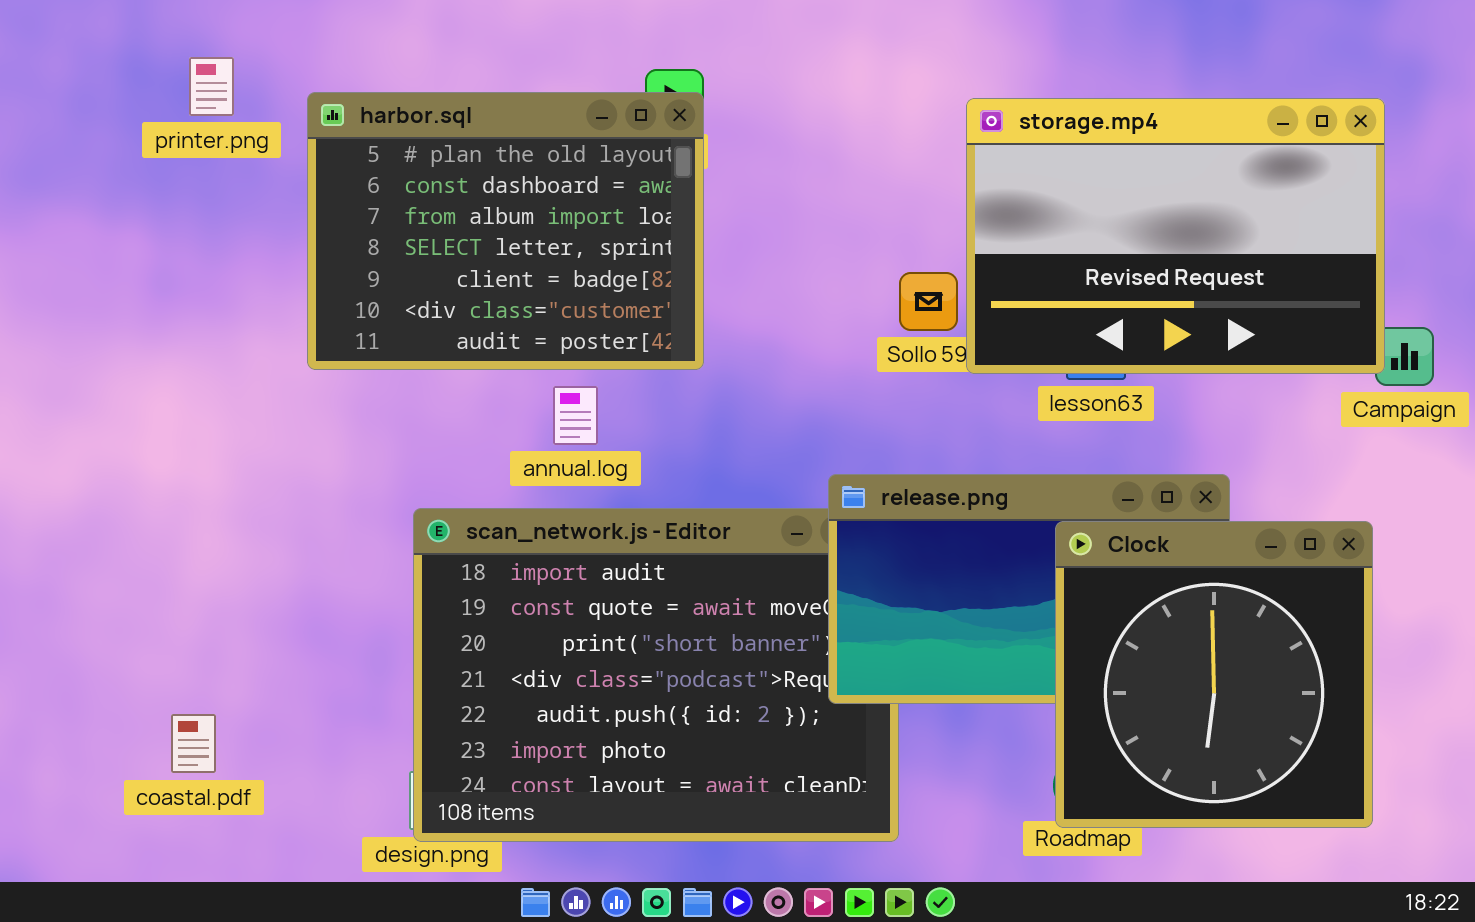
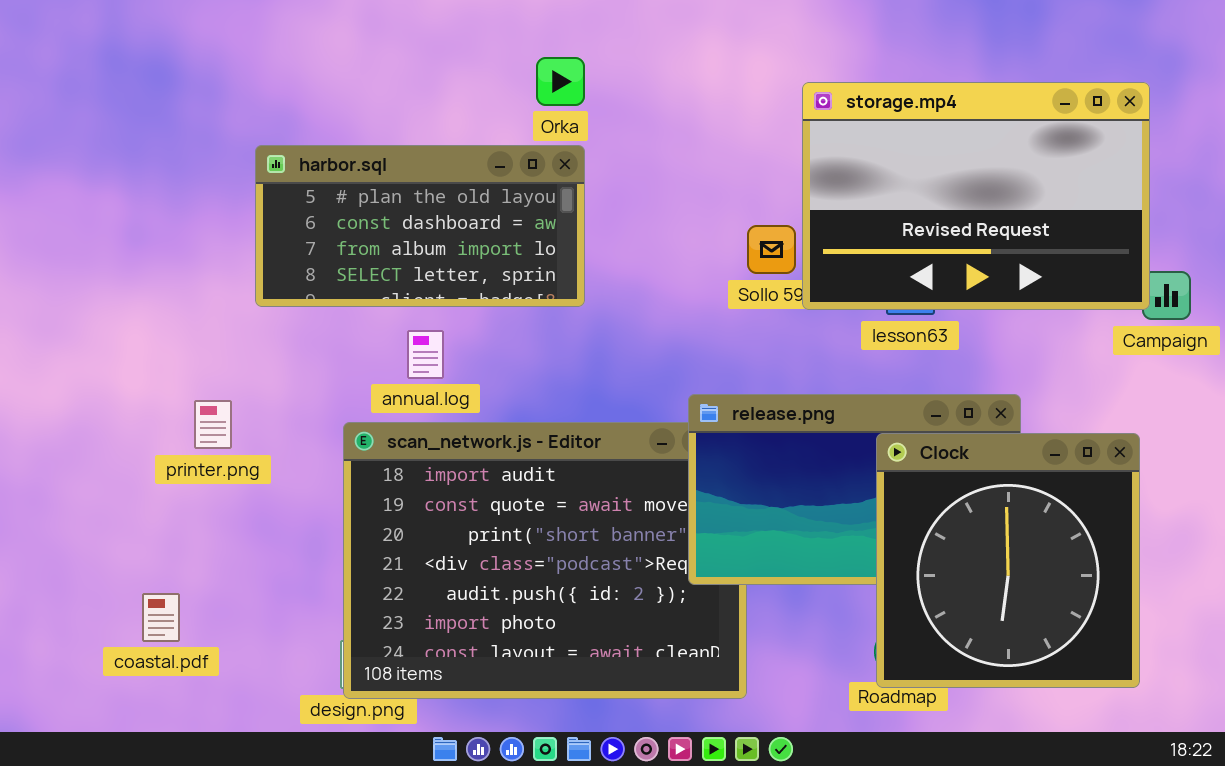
printer.png: [189,57,234,116] -> [194,400,232,449], moved
harbor.sql: [307,92,704,370] -> [255,145,585,307], resized
annual.log: [553,386,598,445] -> [407,330,444,379], moved

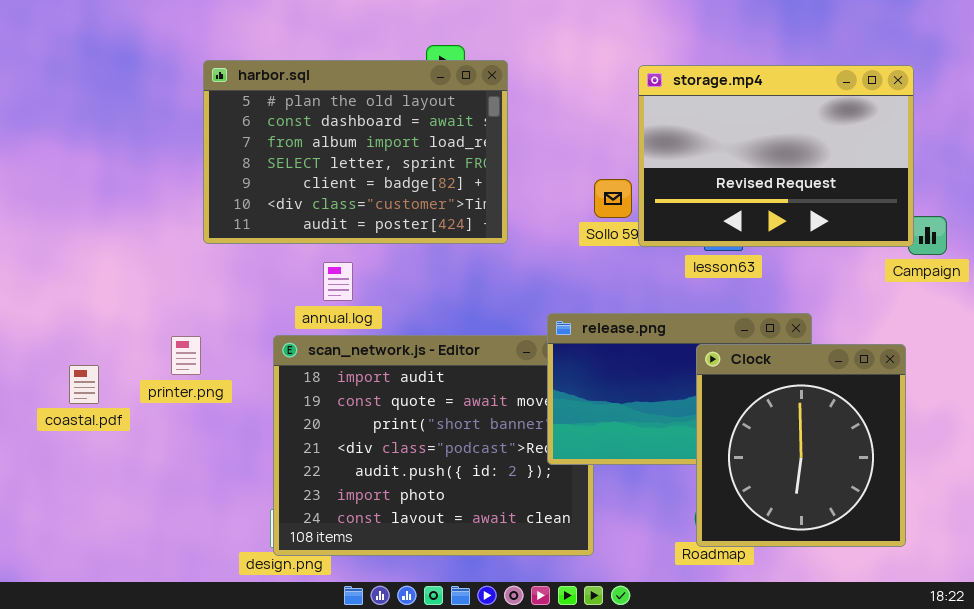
harbor.sql: [255,145,585,307] -> [203,60,508,244], resized
printer.png: [194,400,232,449] -> [171,336,201,375], moved
coastal.pdf: [142,593,180,642] -> [69,365,99,404], moved

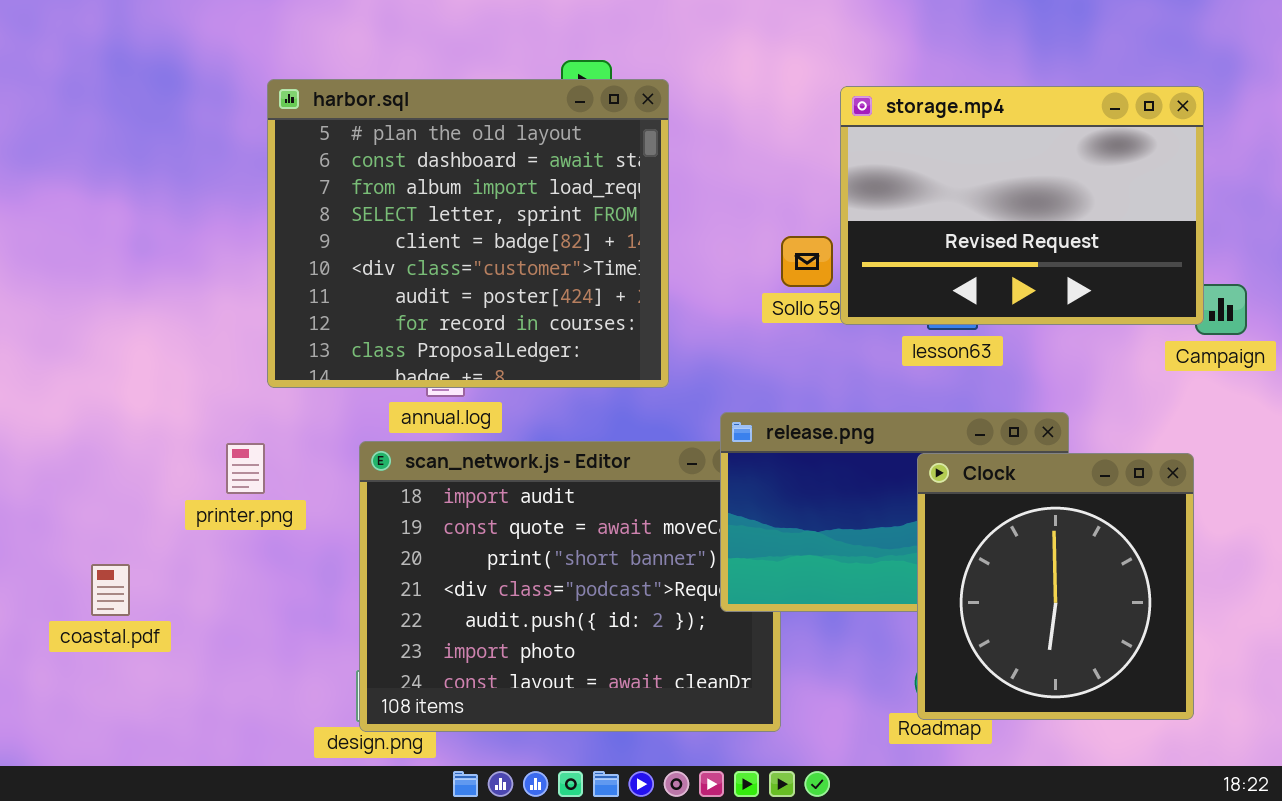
harbor.sql: [203,60,508,244] -> [267,79,669,388], resized
coastal.pdf: [69,365,99,404] -> [91,564,130,616], moved

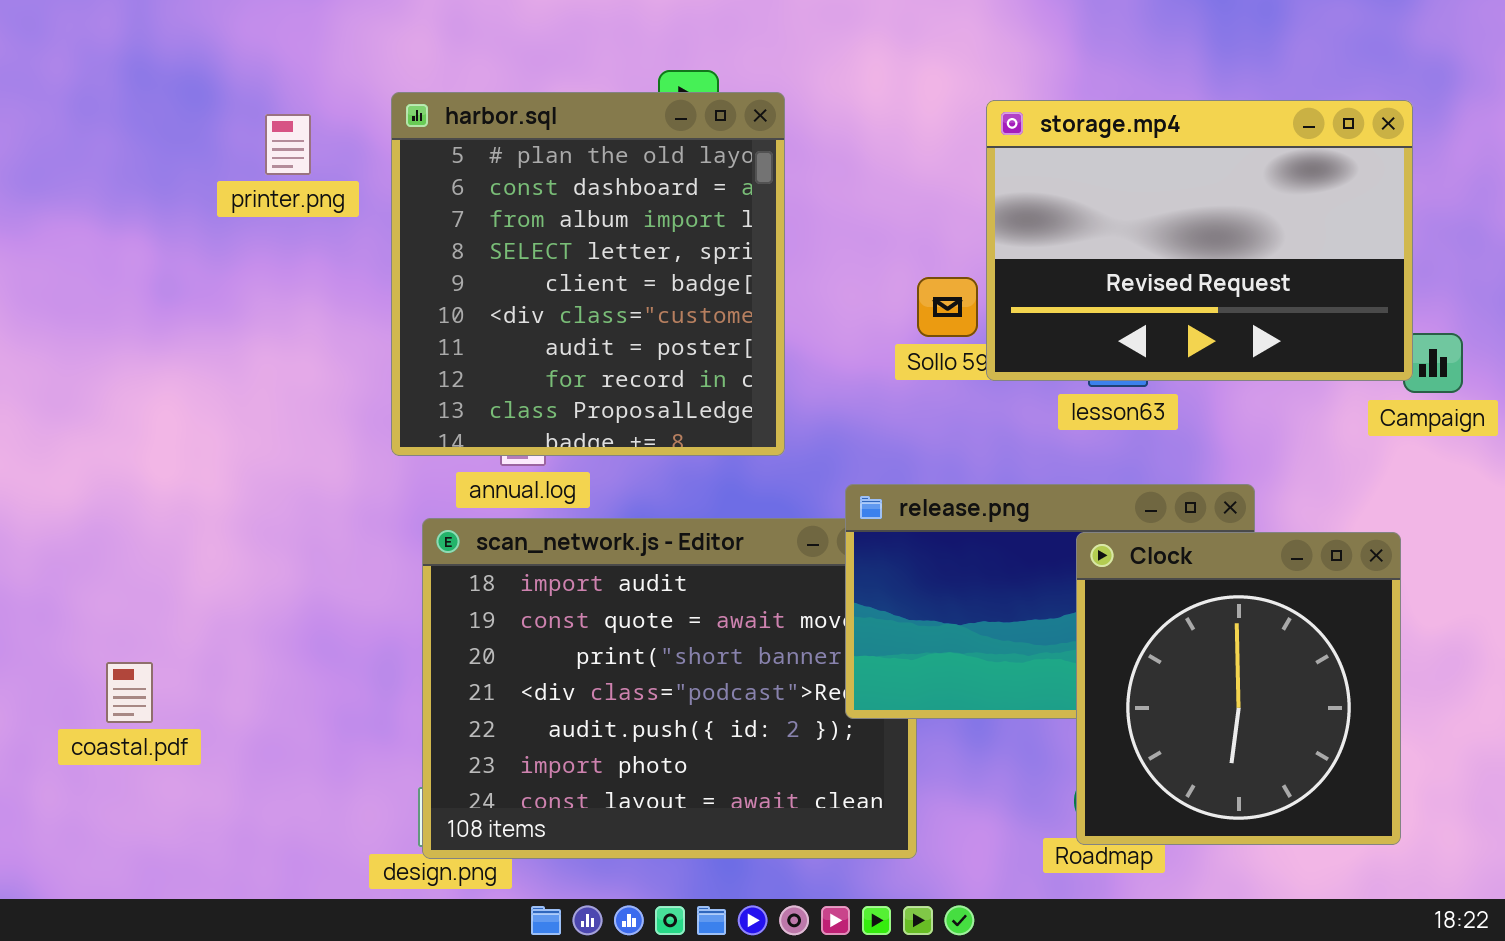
harbor.sql: [267,79,669,388] -> [391,92,785,456], resized
printer.png: [226,443,265,494] -> [265,114,311,175], moved

